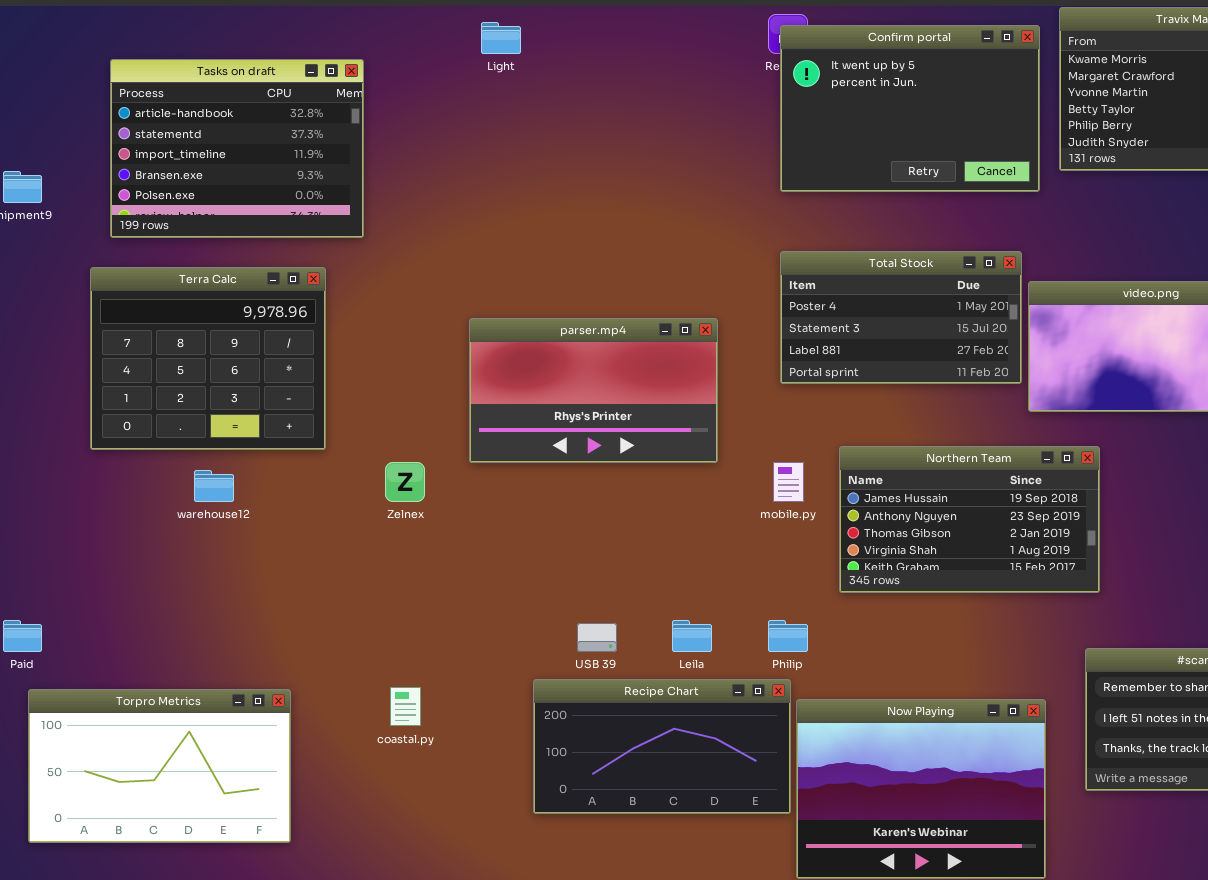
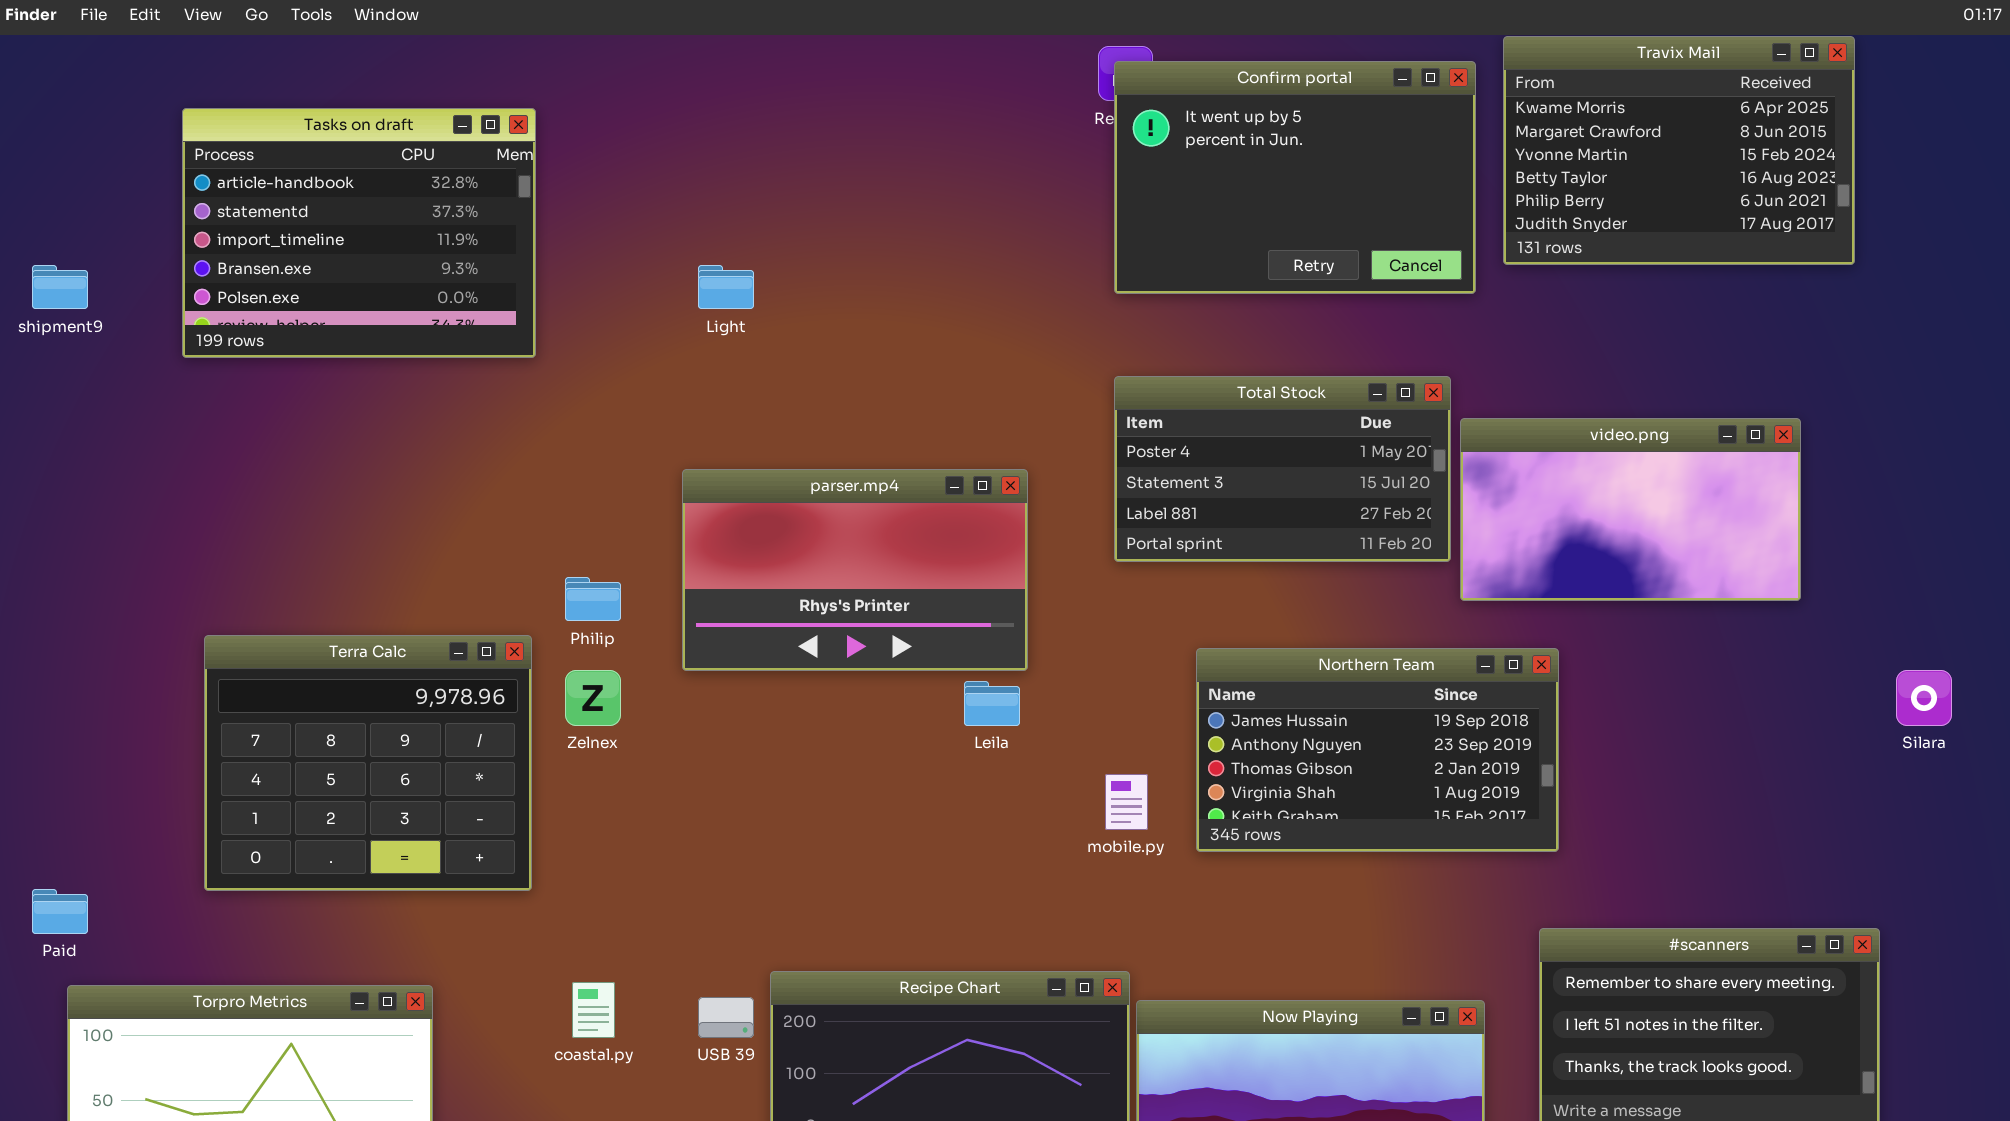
Light: [481,22,521,54] -> [698,265,754,309], moved
Terra Calc: [90,267,326,450] -> [204,635,532,891], moved
mobile.py: [773,462,804,502] -> [1105,774,1148,830], moved
Leila: [672,620,712,652] -> [964,681,1020,726], moved
Philip: [768,620,808,652] -> [565,577,621,621], moved
USB 39: [577,623,617,652] -> [698,997,754,1038], moved

